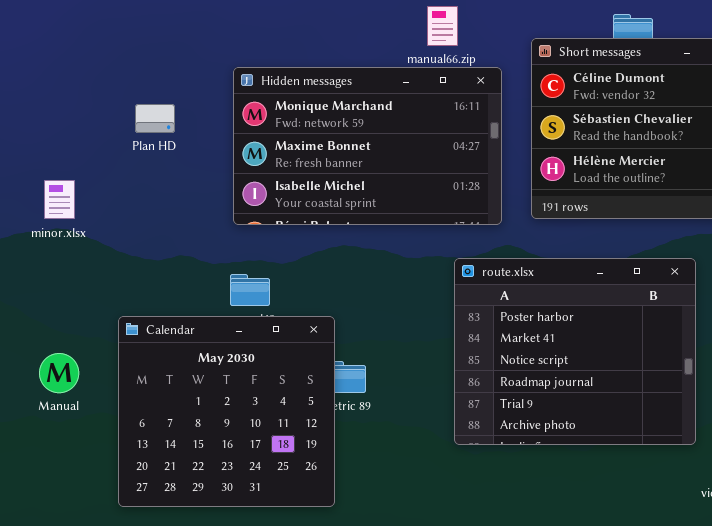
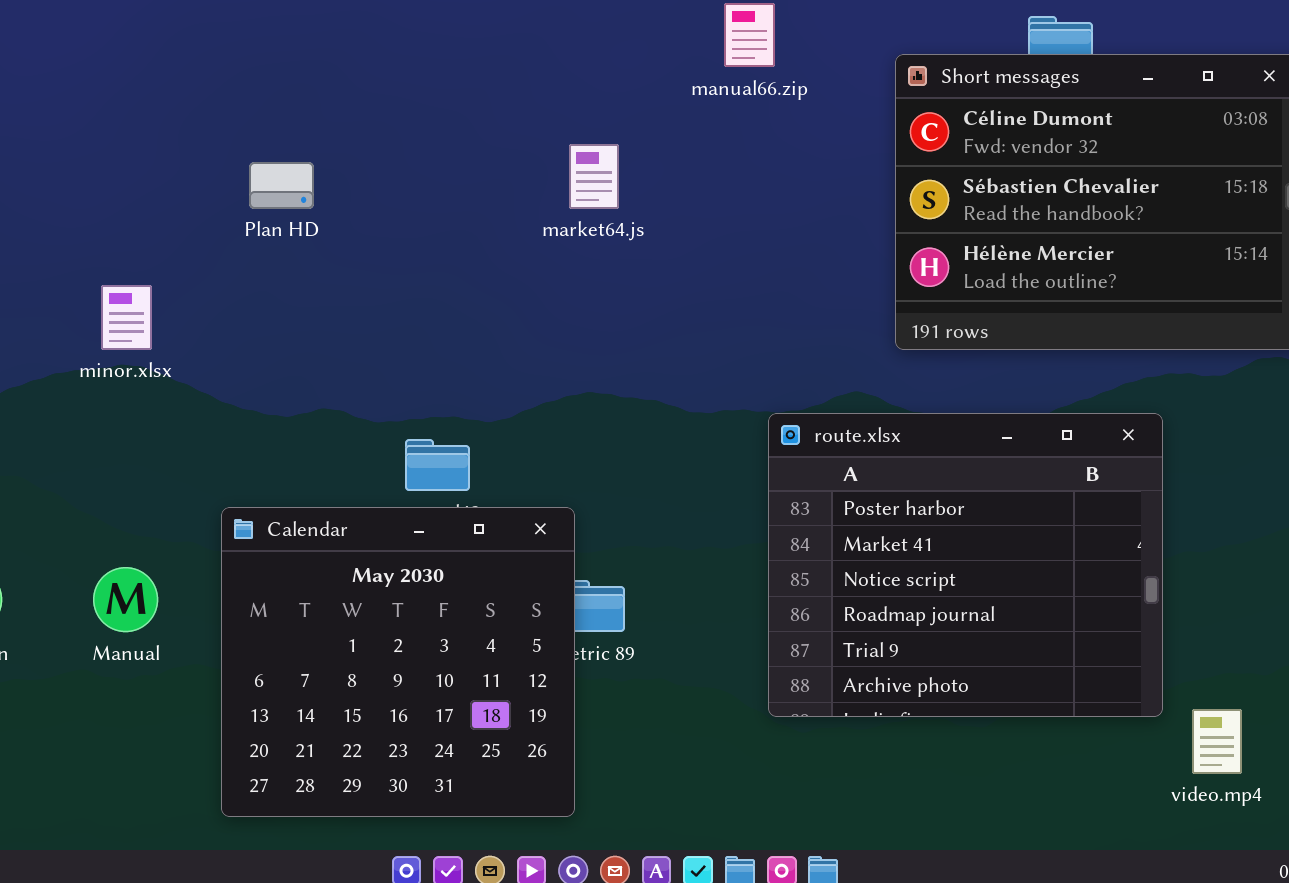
Hidden messages: [233,67,502,225] -> none, closed

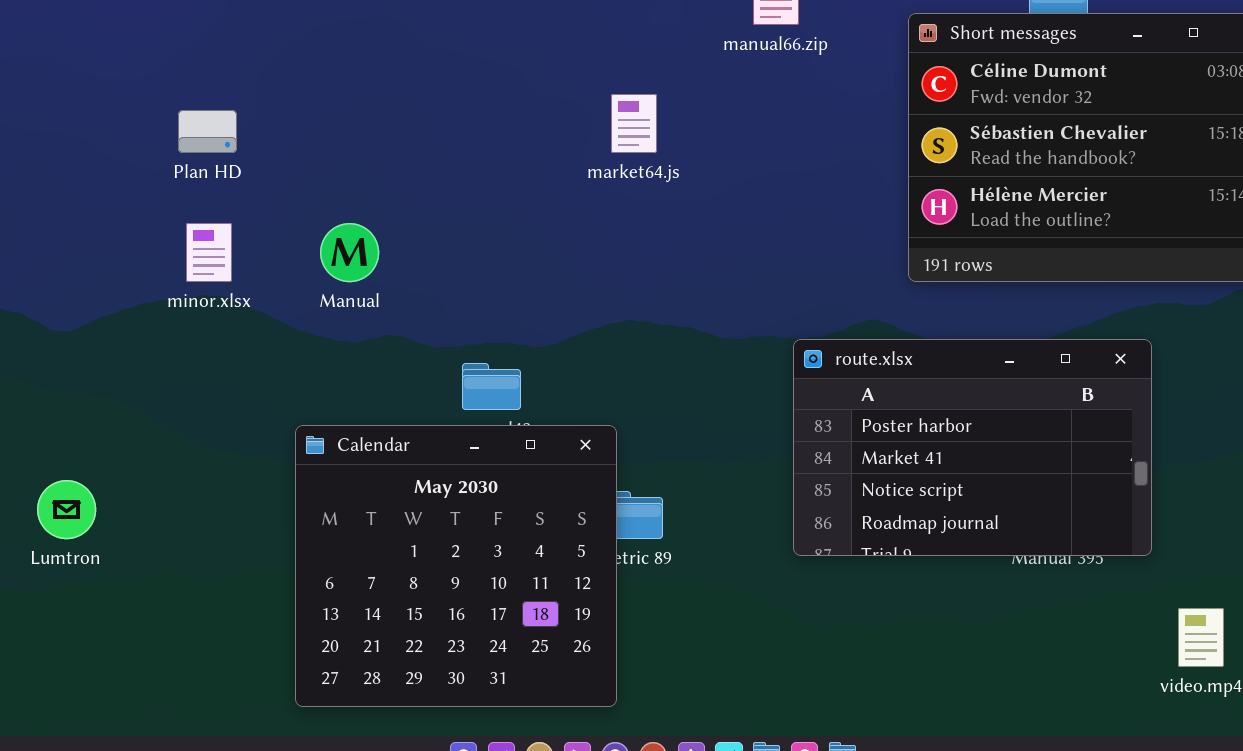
Plan HD: [249,162,314,209] -> [178,110,237,153], moved
route.xlsx: [768,413,1163,717] -> [793,339,1152,556], resized
Manual: [93,567,158,632] -> [320,223,379,282], moved

